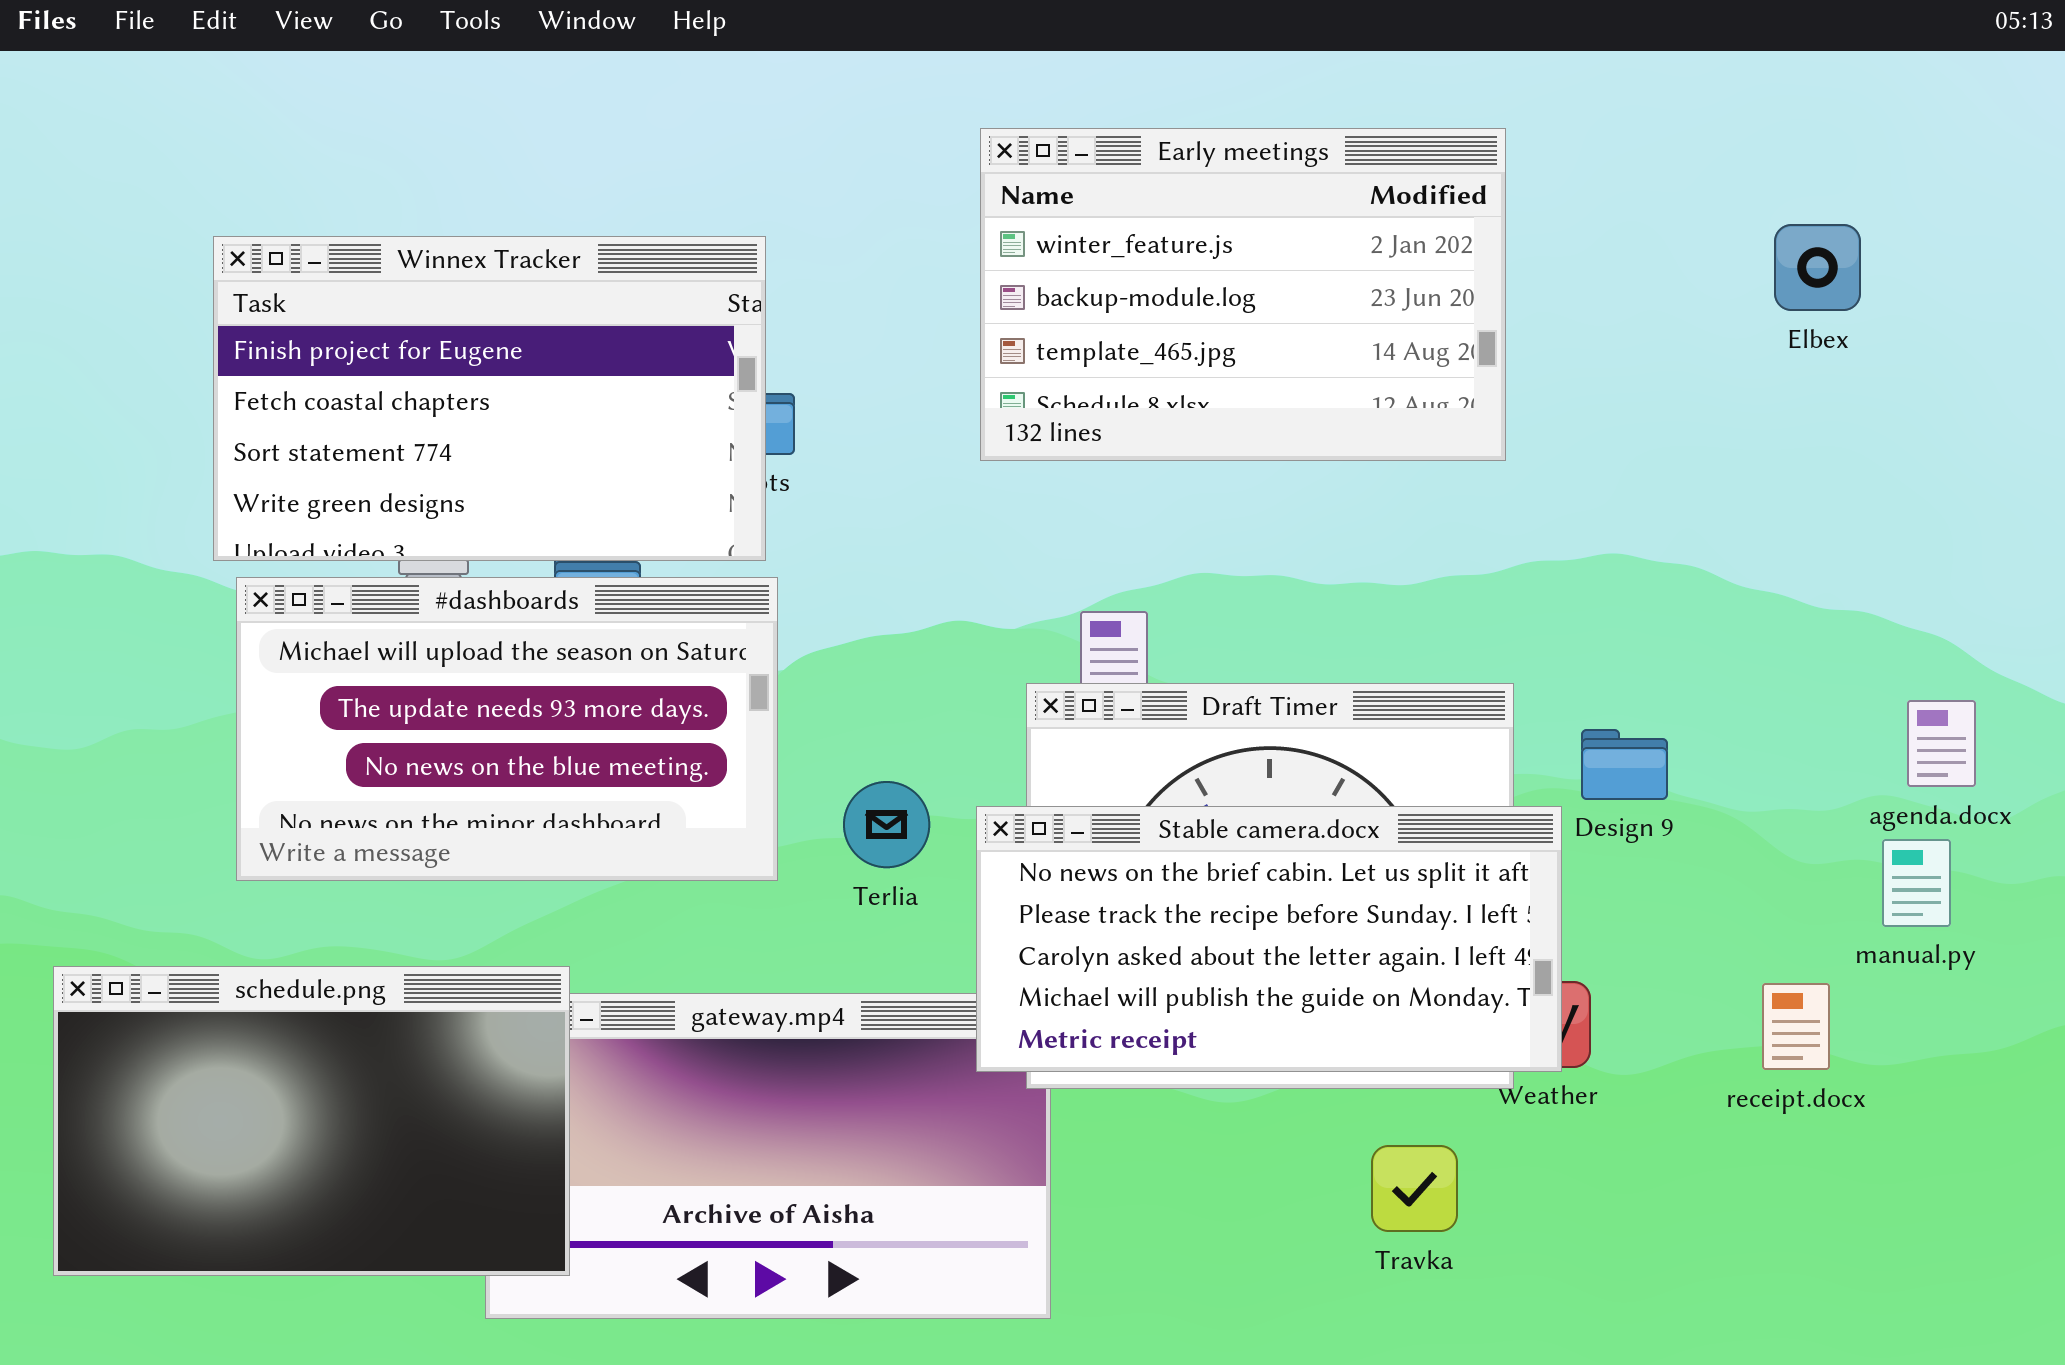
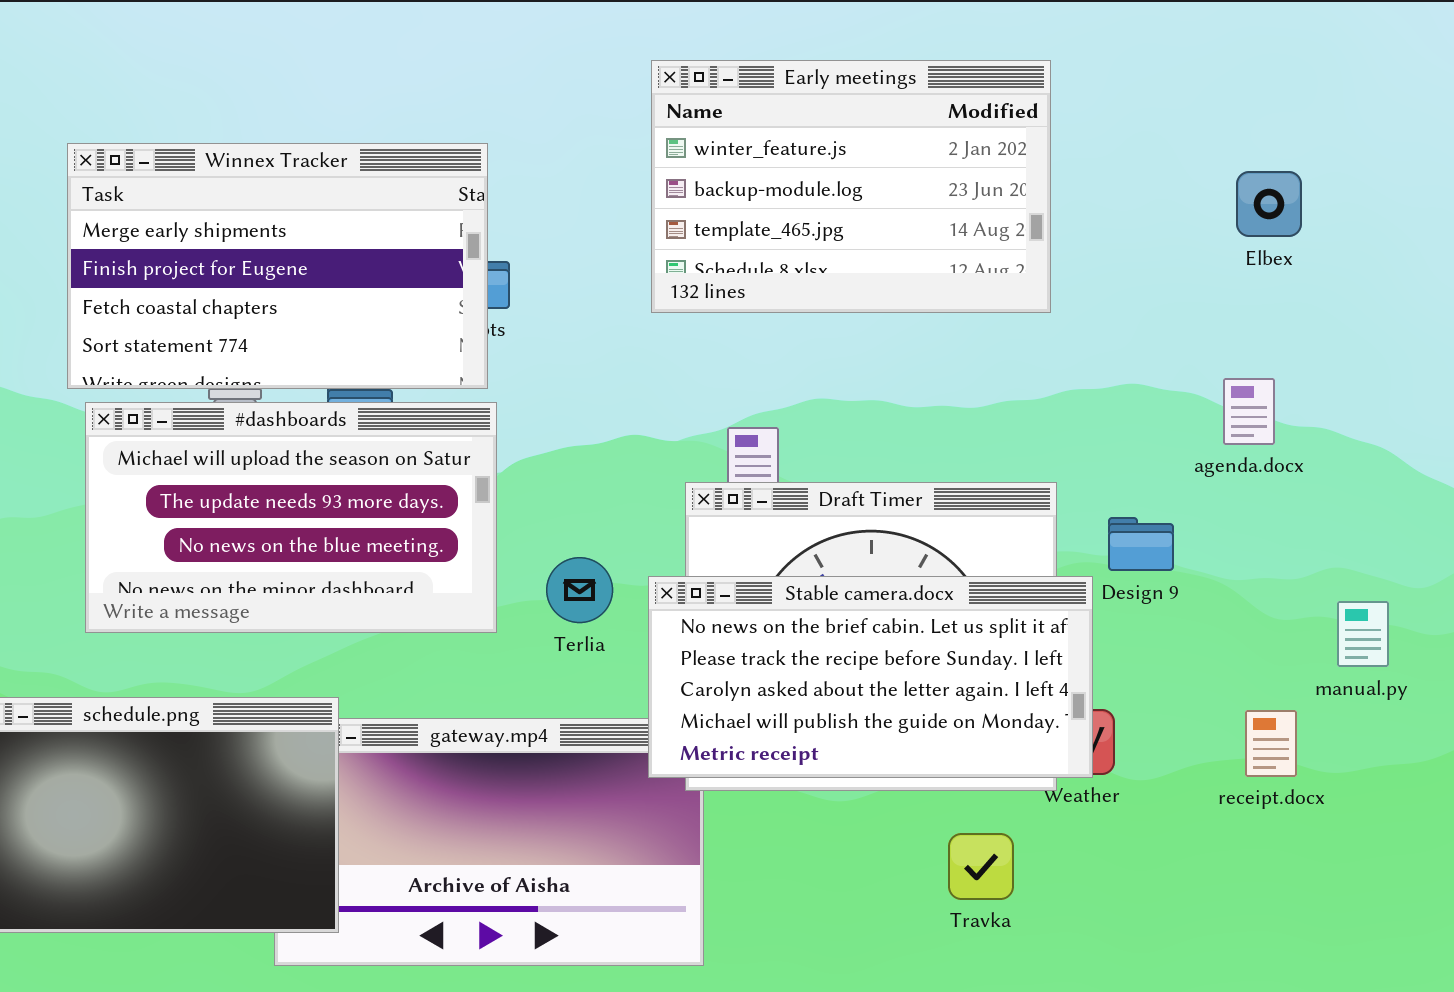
Elbex: [1774,224,1861,311] -> [1236,171,1302,237], moved
Winnex Tracker: [213,236,766,561] -> [67,143,488,389], scrolled up 1 row
agenda.docx: [1907,700,1976,787] -> [1223,378,1275,445], moved

